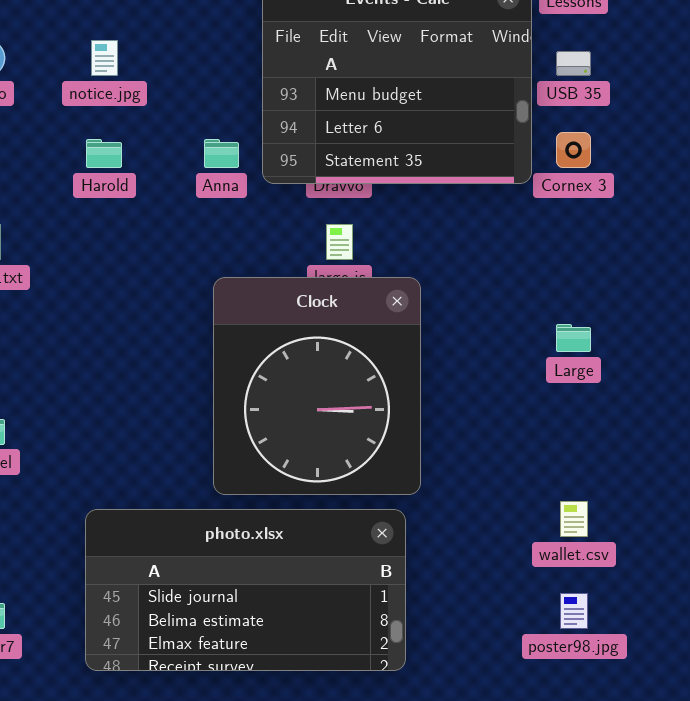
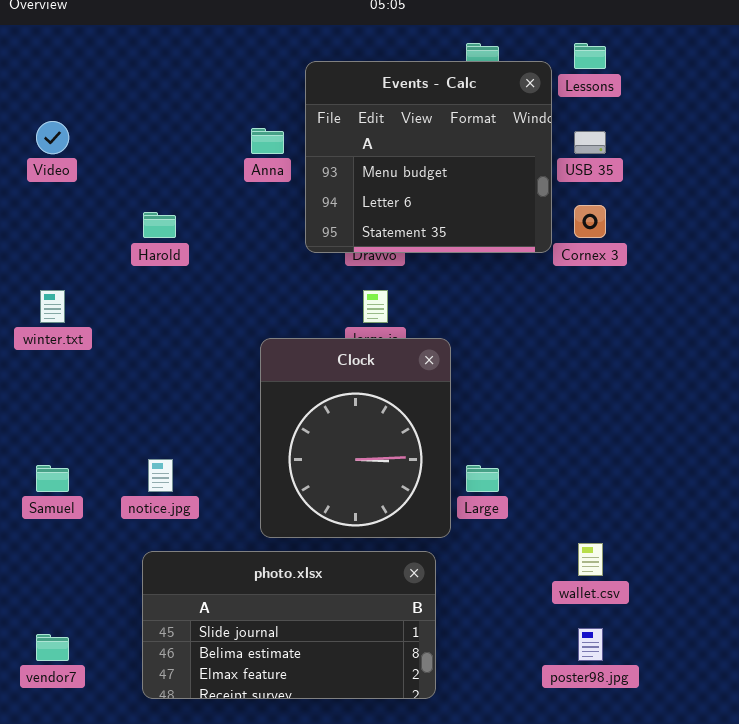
notice.jpg: [91,40,118,76] -> [148,459,173,492], moved
Anna: [204,139,239,168] -> [251,128,284,154], moved
Large: [556,324,591,352] -> [466,465,499,492], moved

